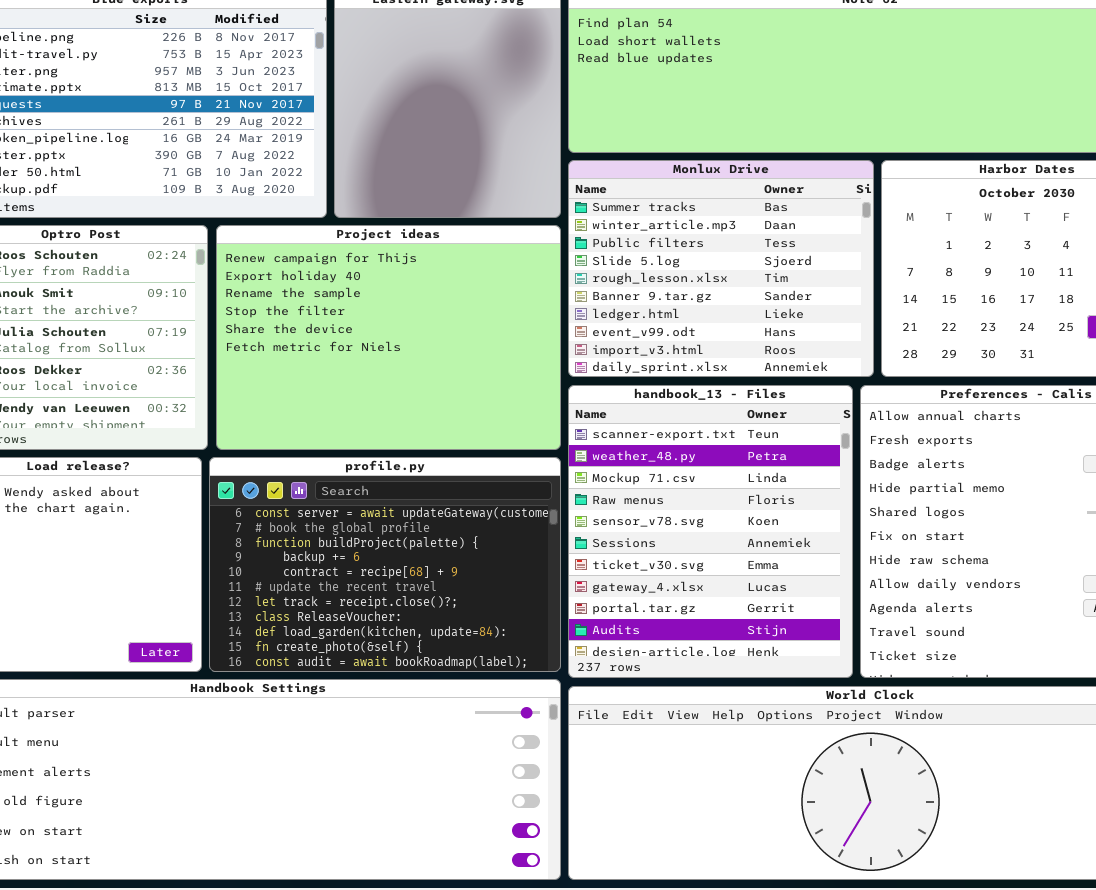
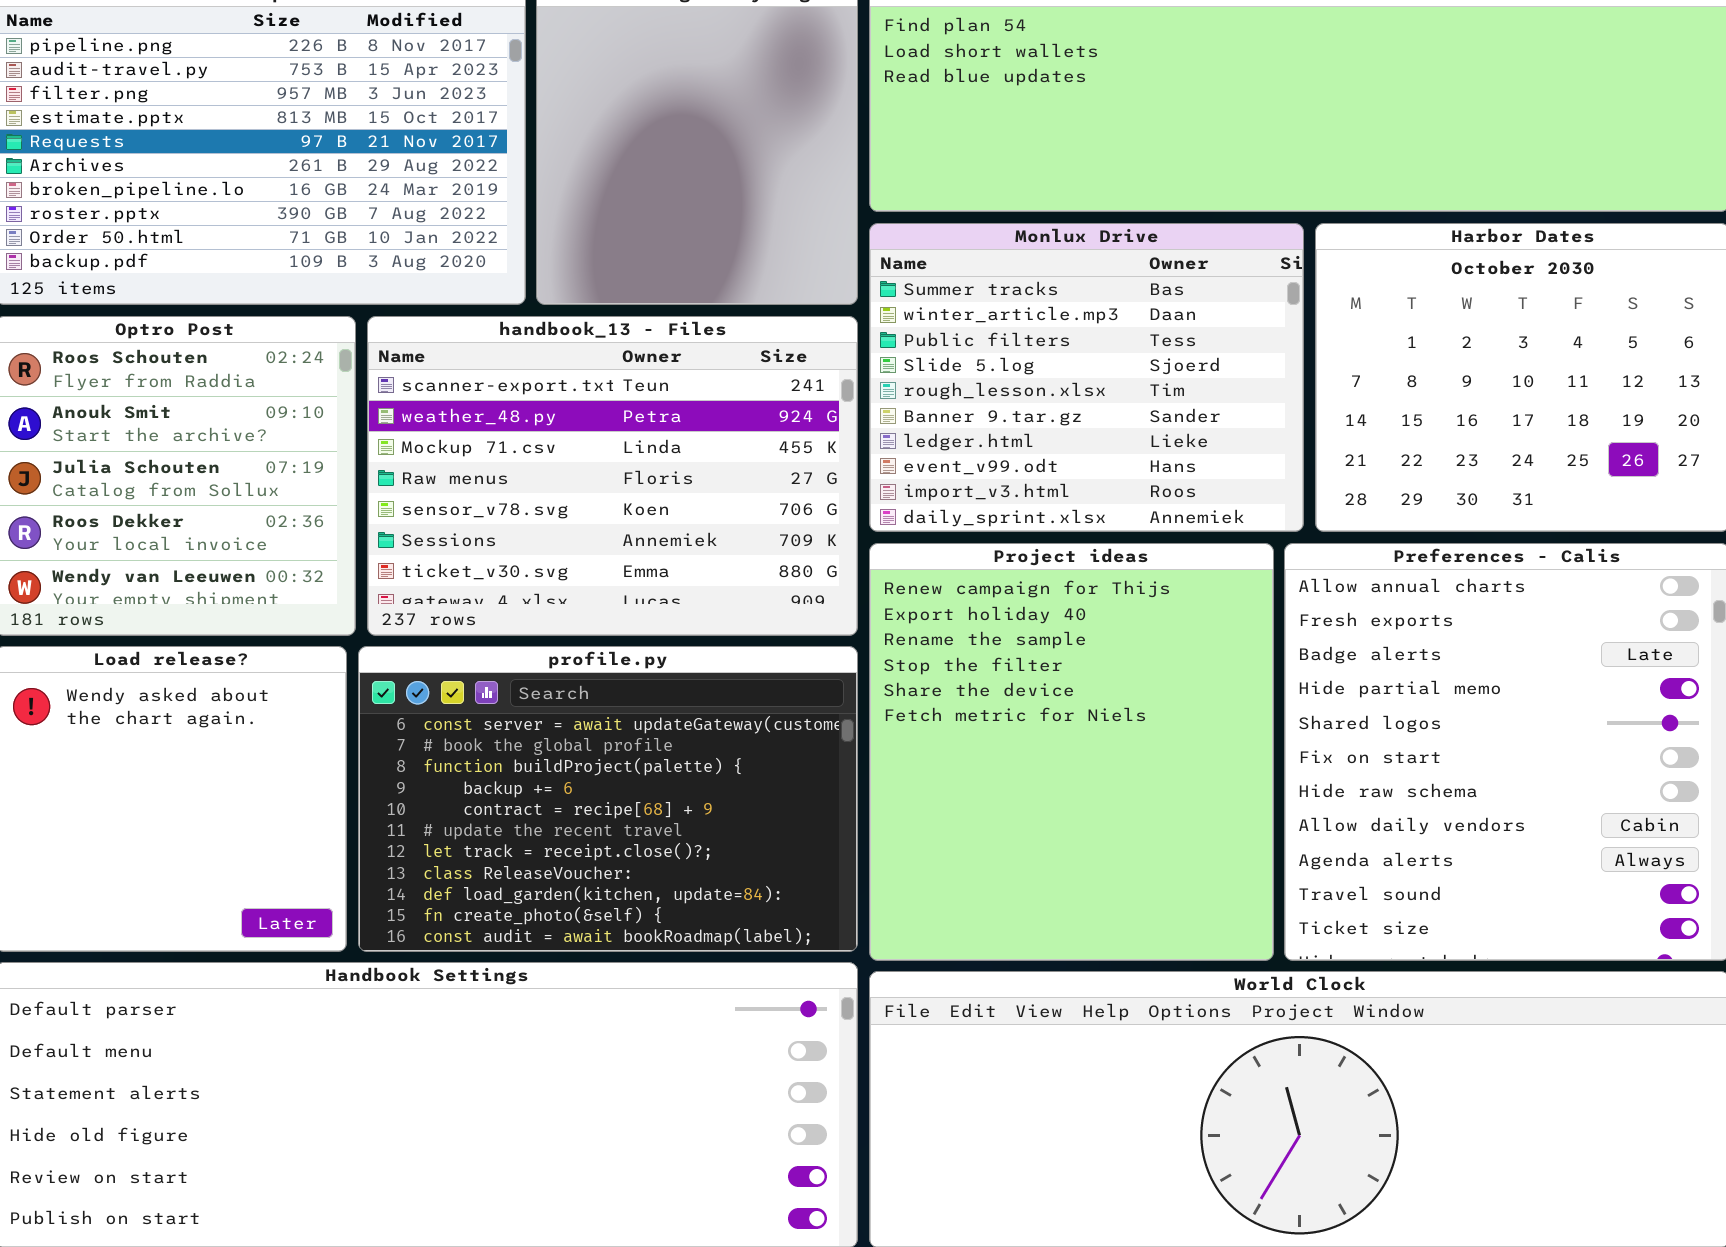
Project ideas: [216,225,561,450] -> [869,543,1274,961], moved, resized
handbook_13 - Files: [568,385,853,678] -> [367,316,858,636], moved, resized

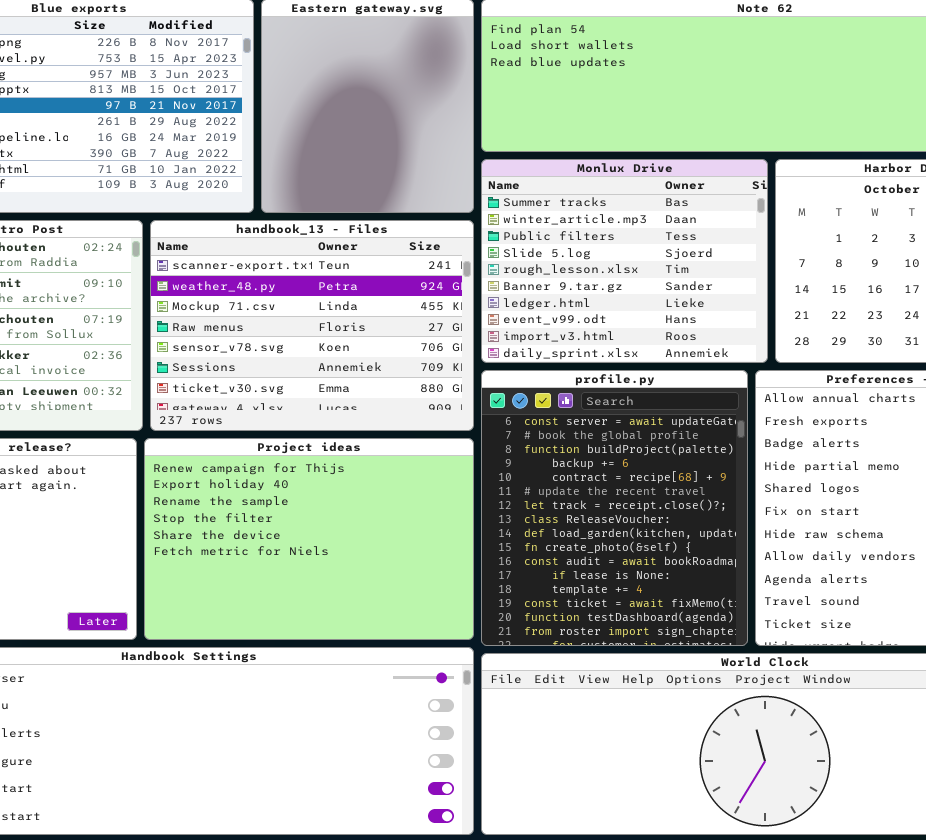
Project ideas: [869,543,1274,961] -> [144,438,474,640], moved, resized
profile.py: [358,646,858,952] -> [481,370,748,646], moved, resized

